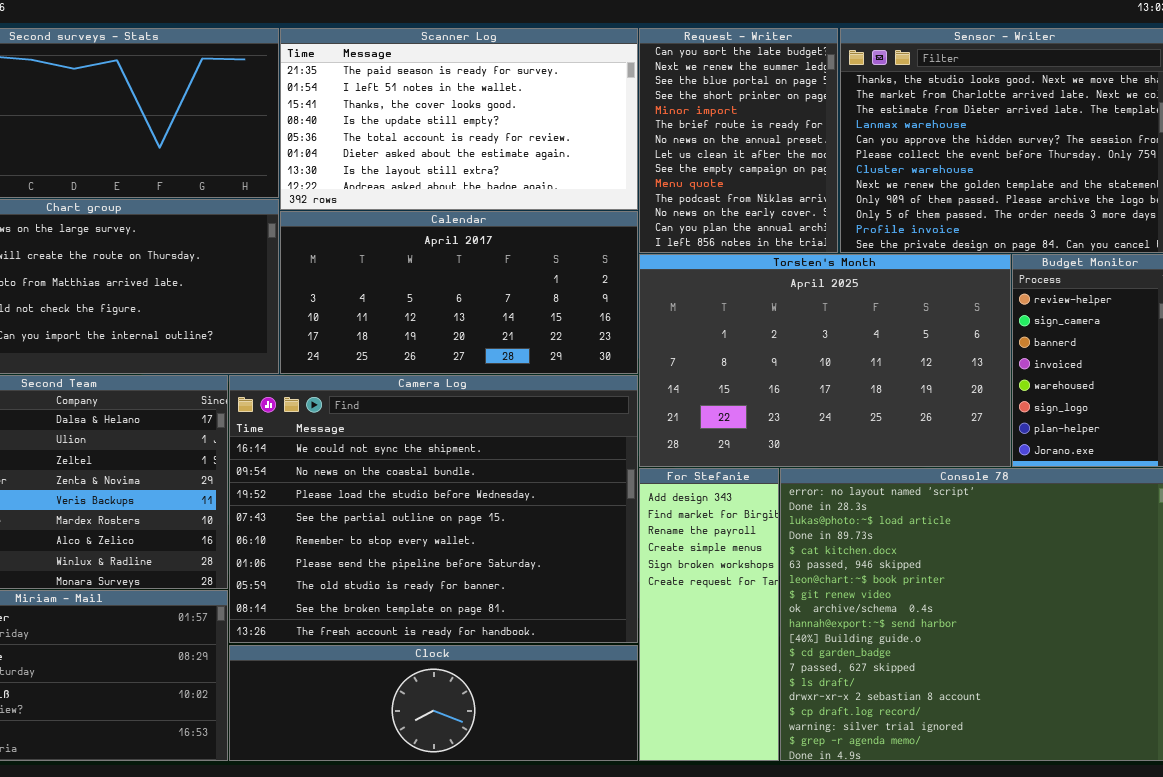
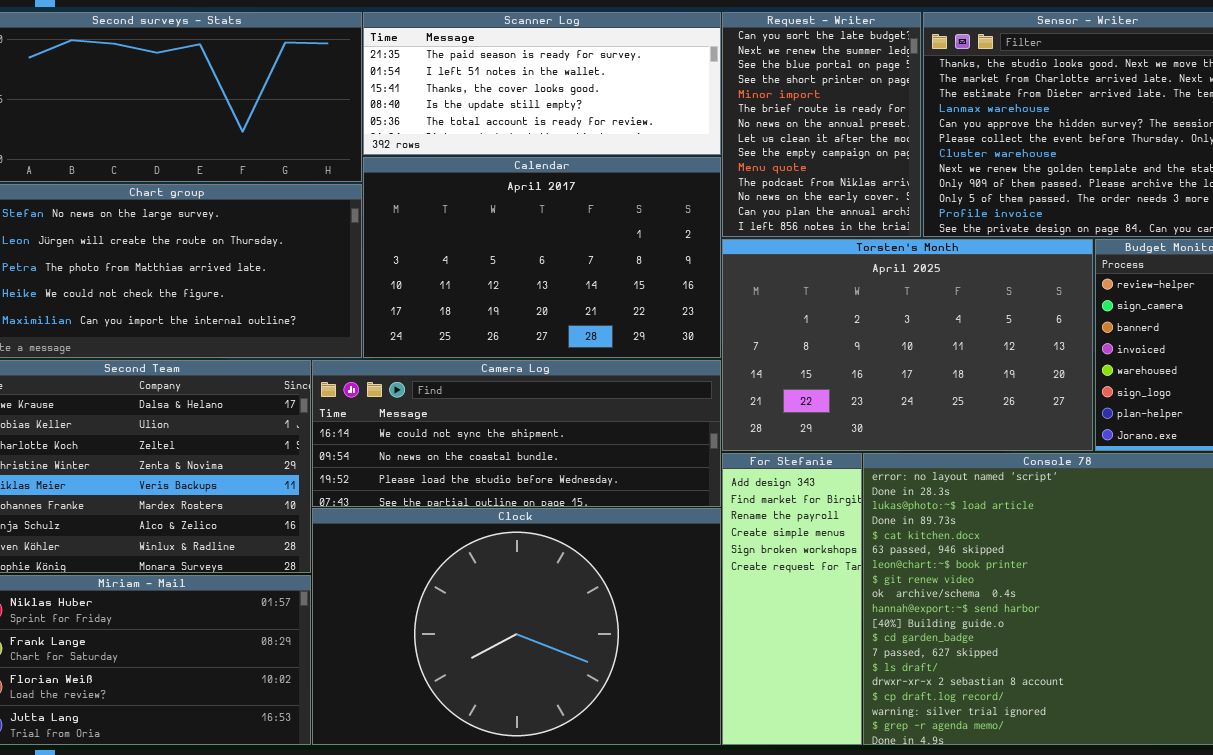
Scanner Log: [280,28,638,210] -> [363,12,721,155], resized
Calendar: [280,211,638,374] -> [363,157,721,358], resized
Camera Log: [229,375,638,643] -> [312,360,721,507], resized
Clock: [229,645,638,761] -> [312,508,721,745], resized

